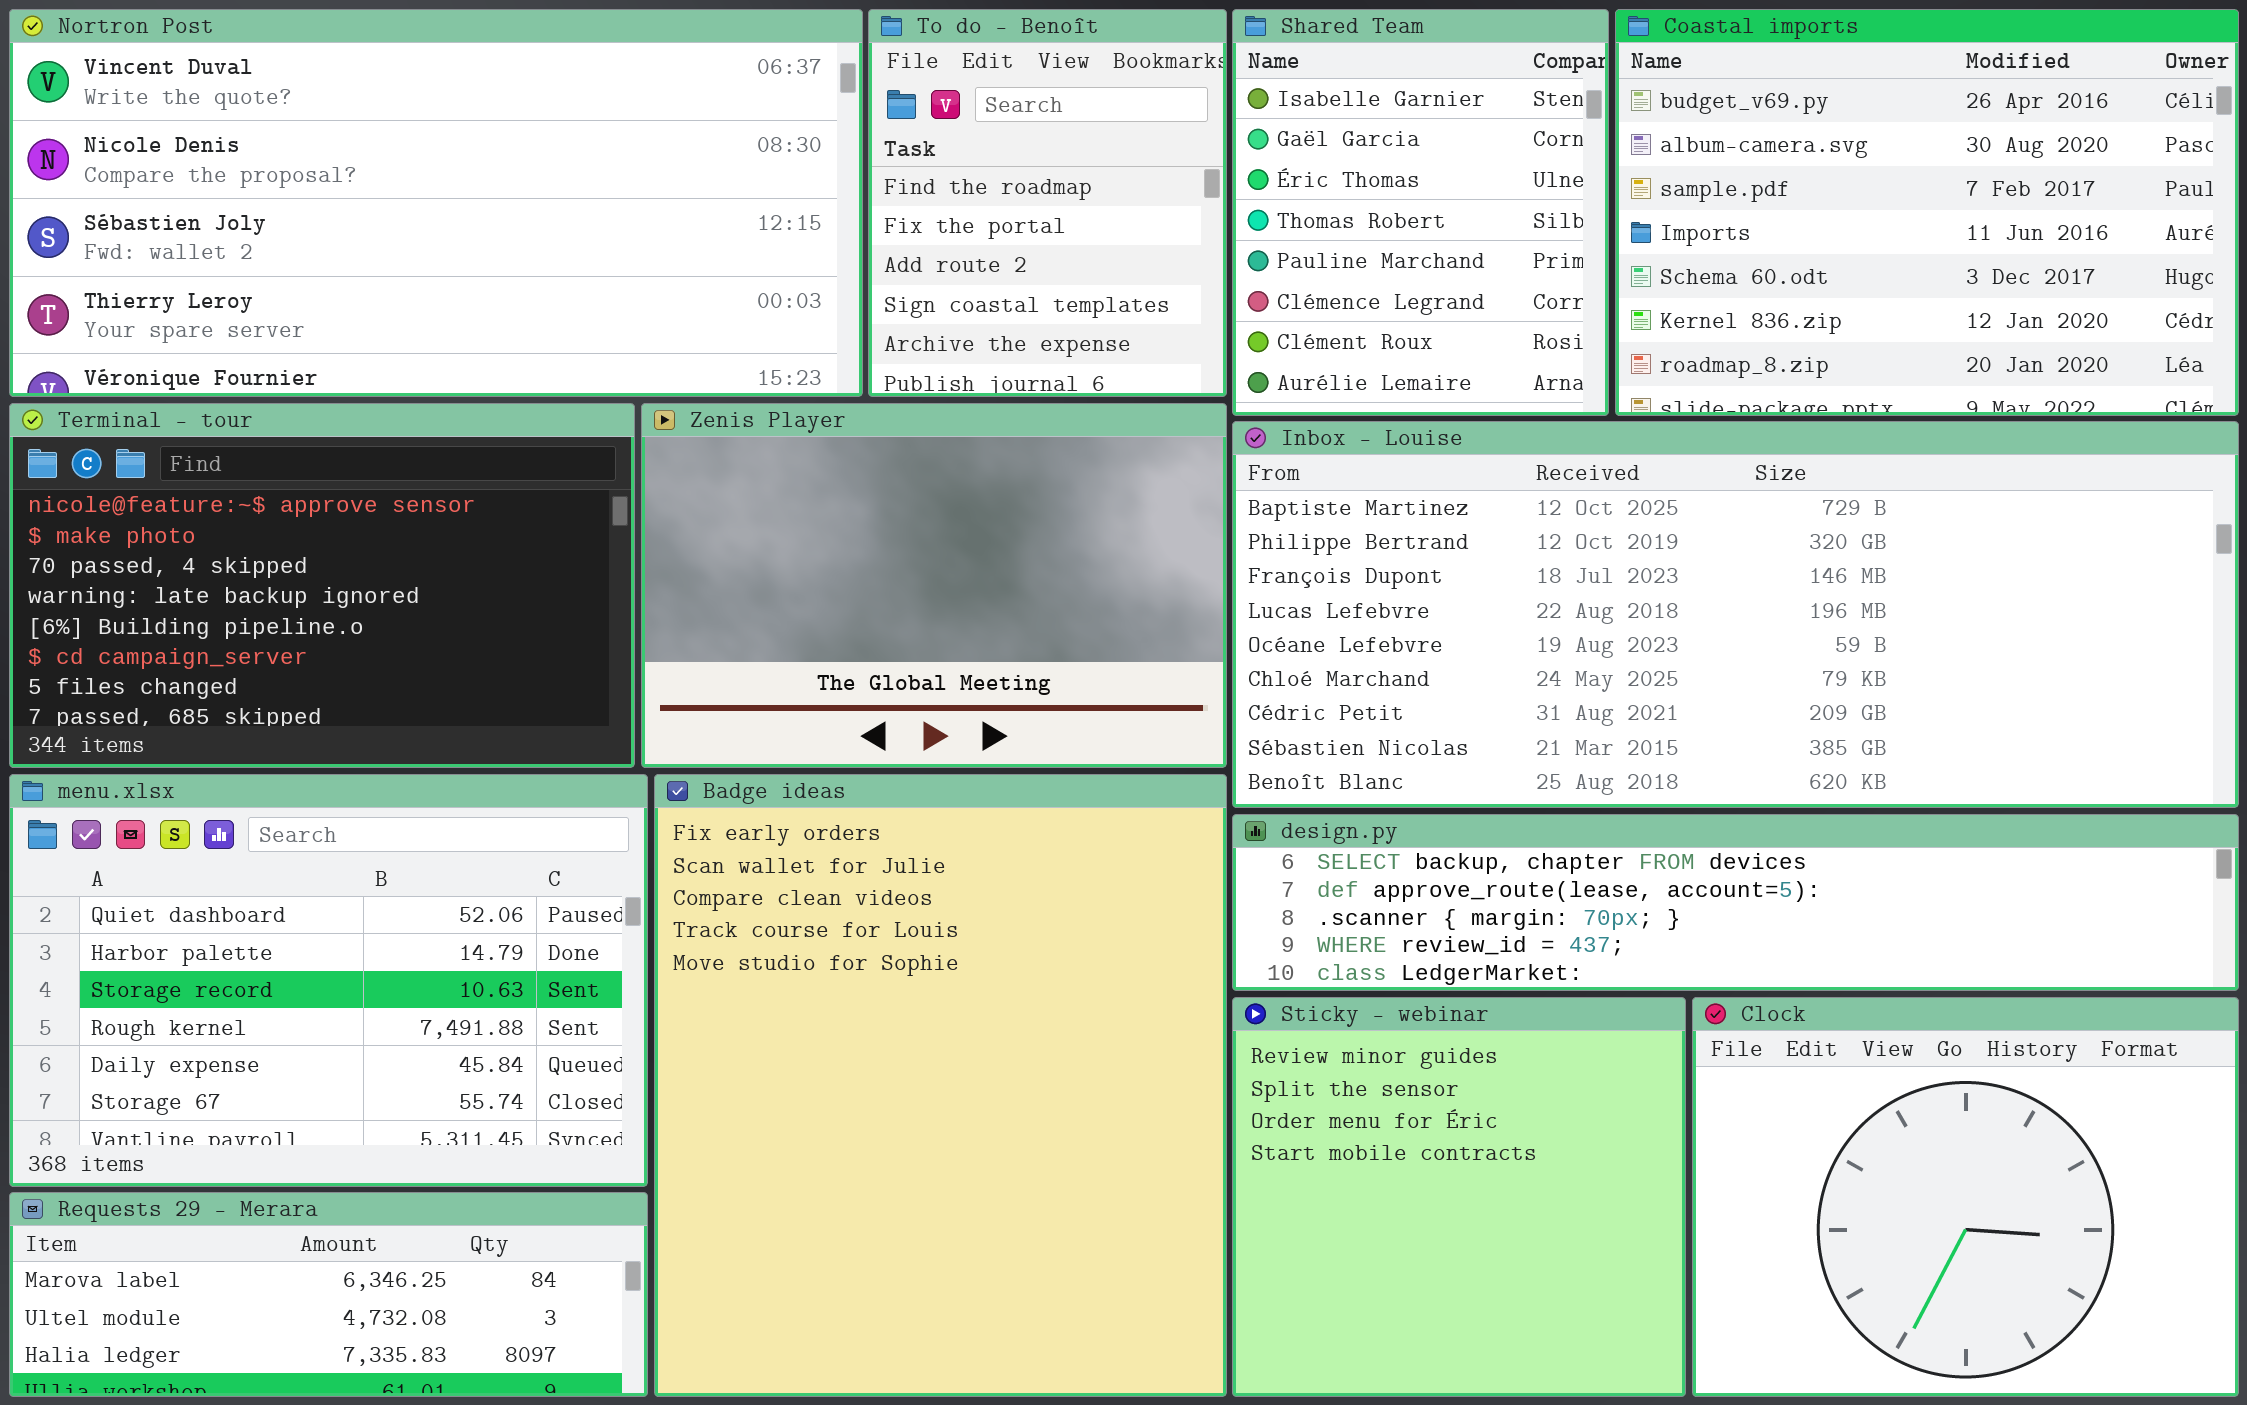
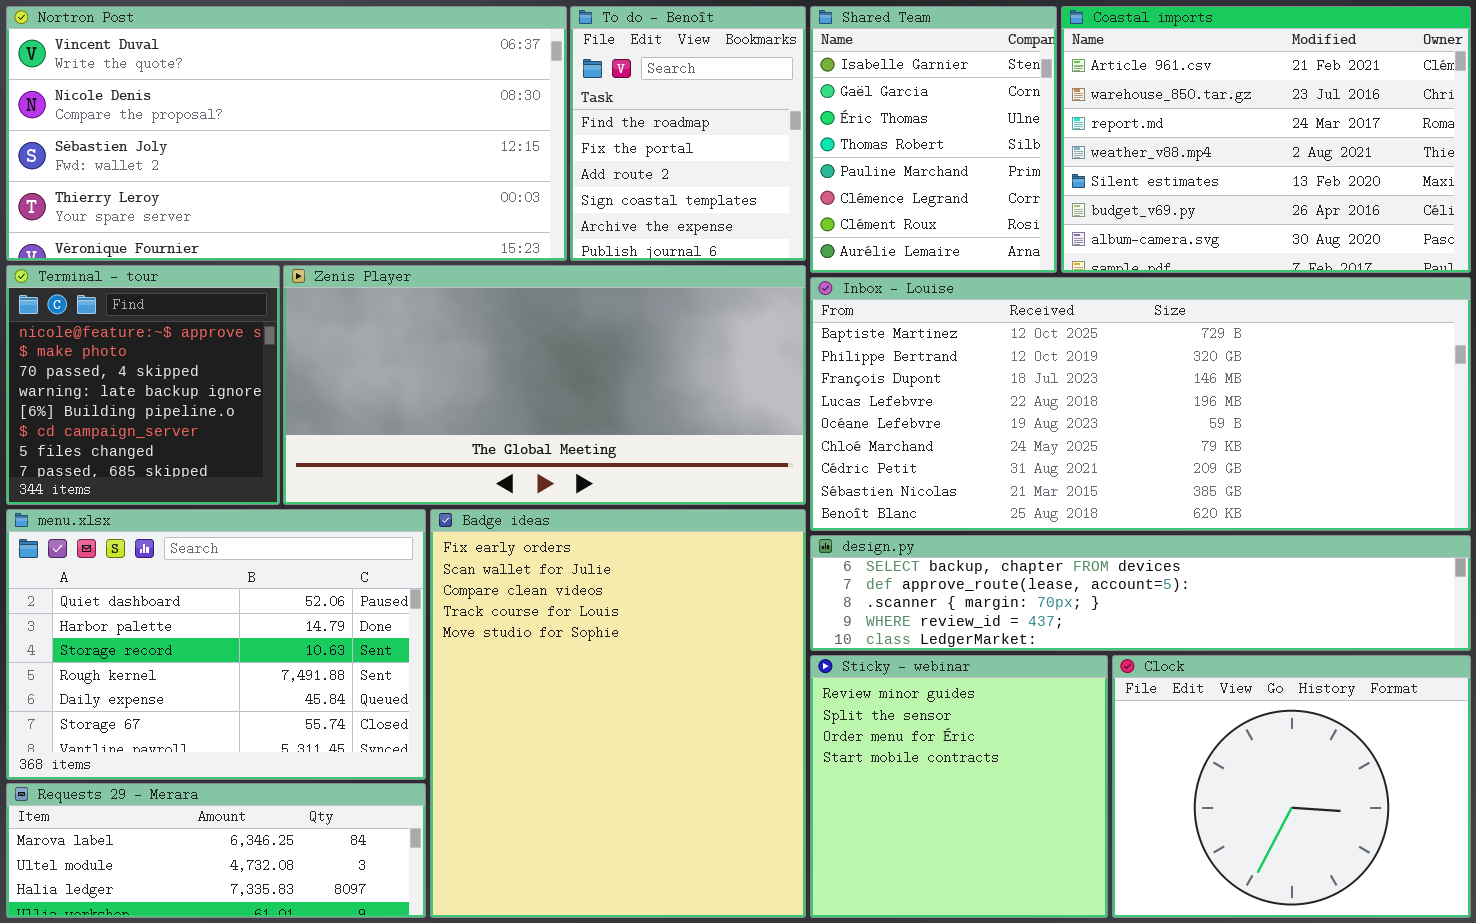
Coastal imports: [1615,9,2239,416] -> [1061,6,1471,273], scrolled up 5 rows
Terminal - tour: [9,403,635,768] -> [6,265,280,505], resized
Zenis Player: [641,403,1227,768] -> [283,265,806,505], resized

